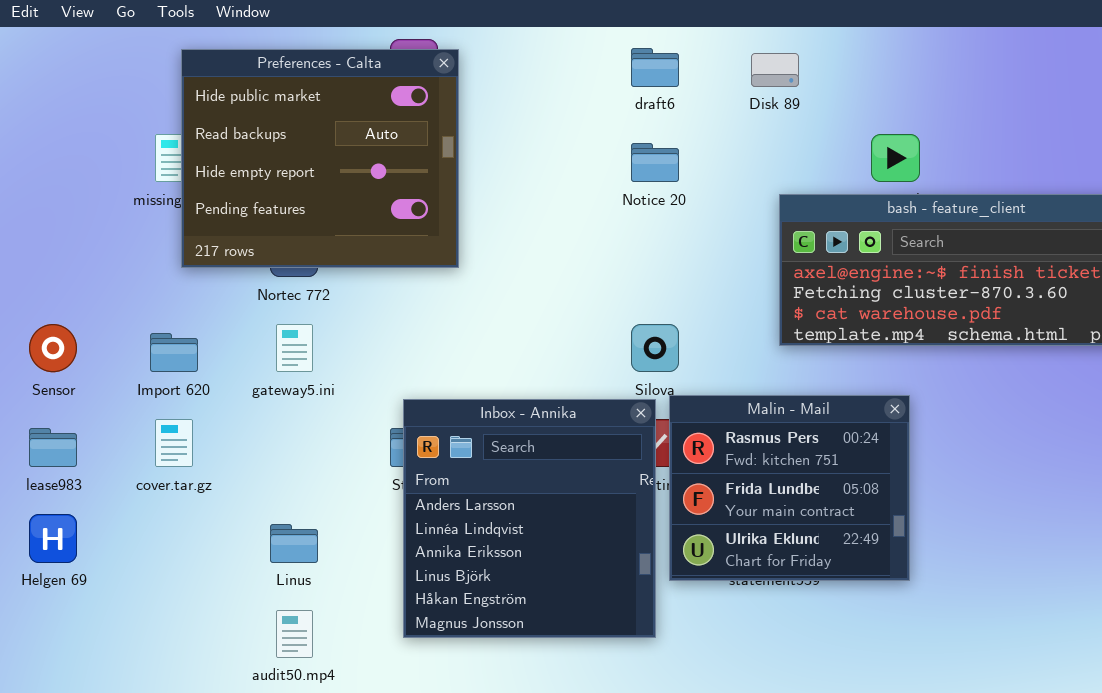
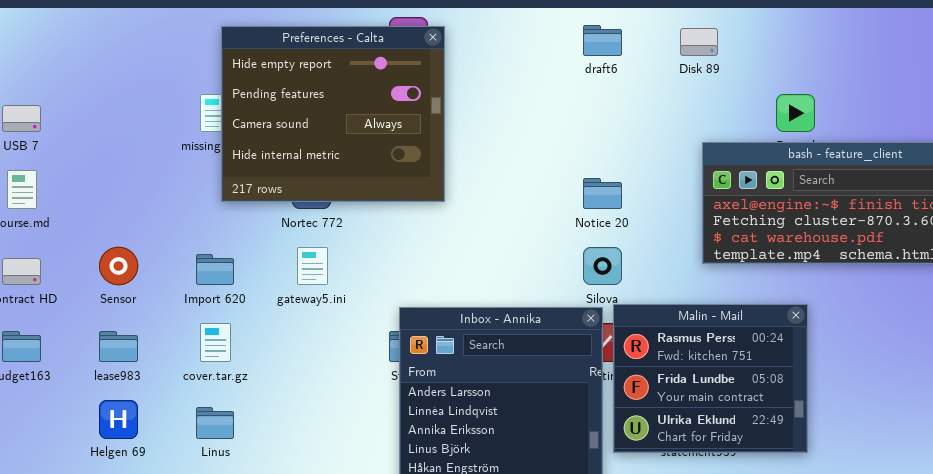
Preferences - Calta: [181,49,459,268] -> [221,26,445,202], scrolled down 2 rows
Notice 20: [631,143,679,182] -> [583,178,622,209], moved
Linus: [270,524,318,563] -> [196,407,234,439], moved

